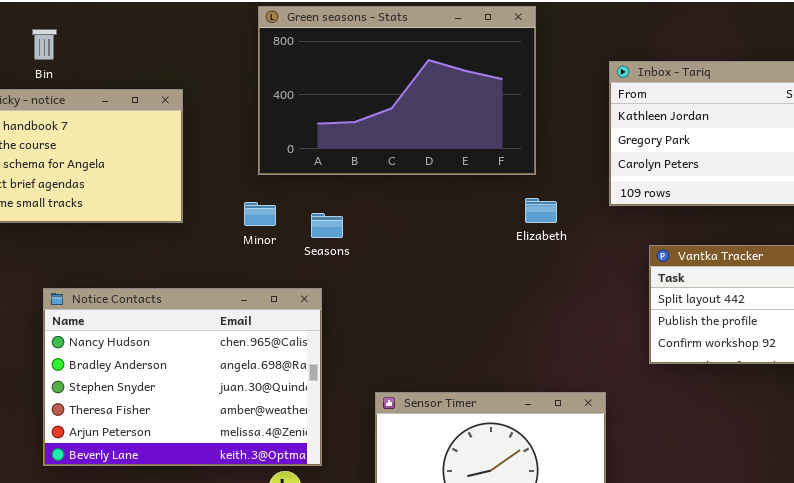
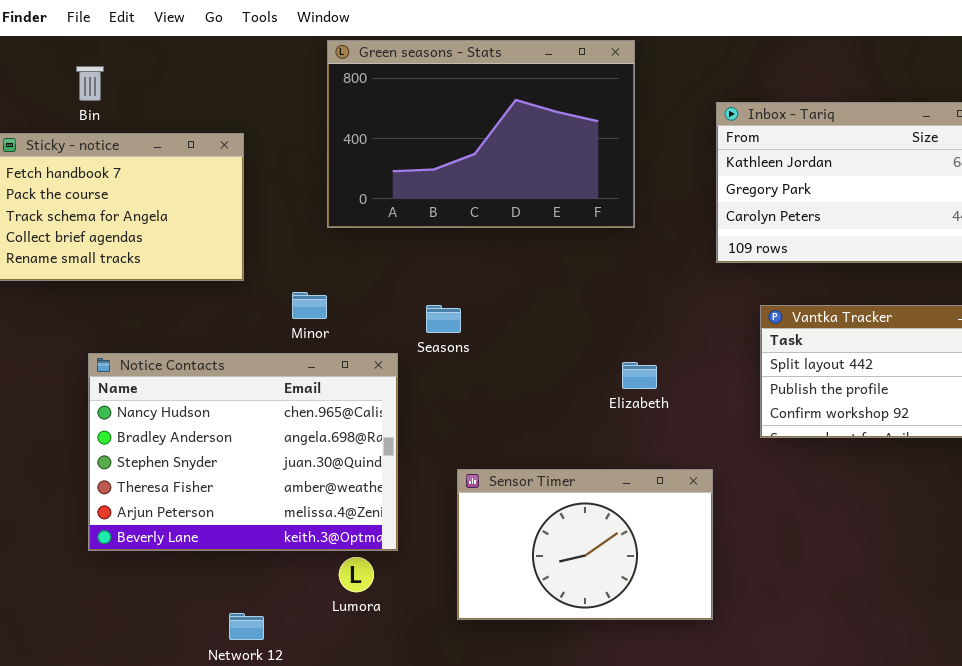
Elizabeth: [525,198,557,223] -> [622,362,657,389], moved
Minor: [244,202,276,226] -> [292,292,327,319], moved
Seasons: [311,213,343,238] -> [426,305,461,333], moved

